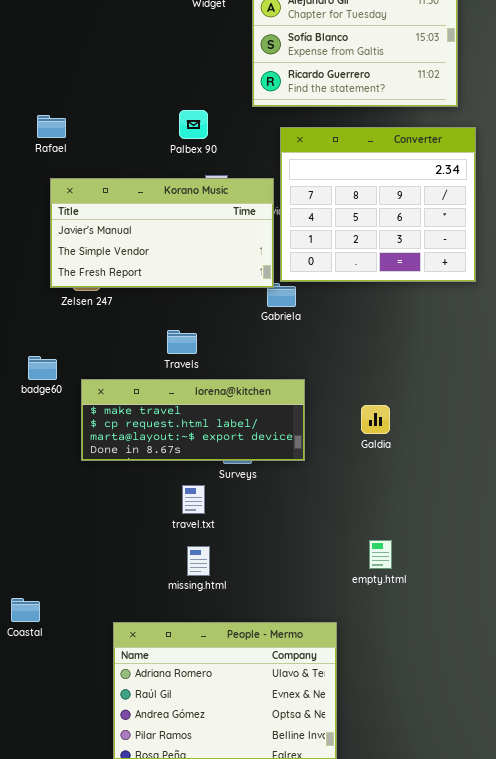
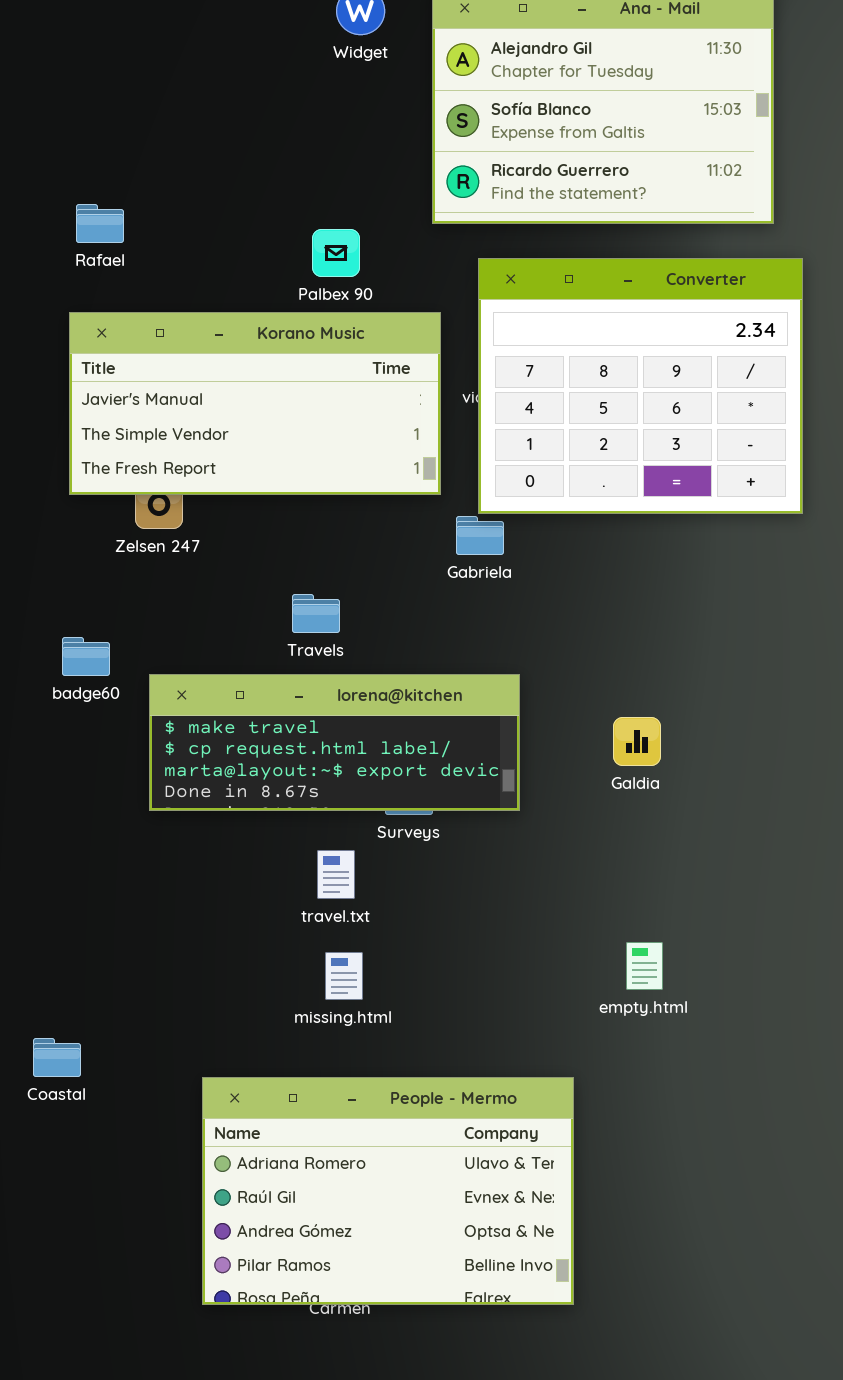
Rafael: [37,115,66,138] -> [76,204,124,243], moved
Korano Music: [50,178,274,288] -> [69,312,441,495], moved

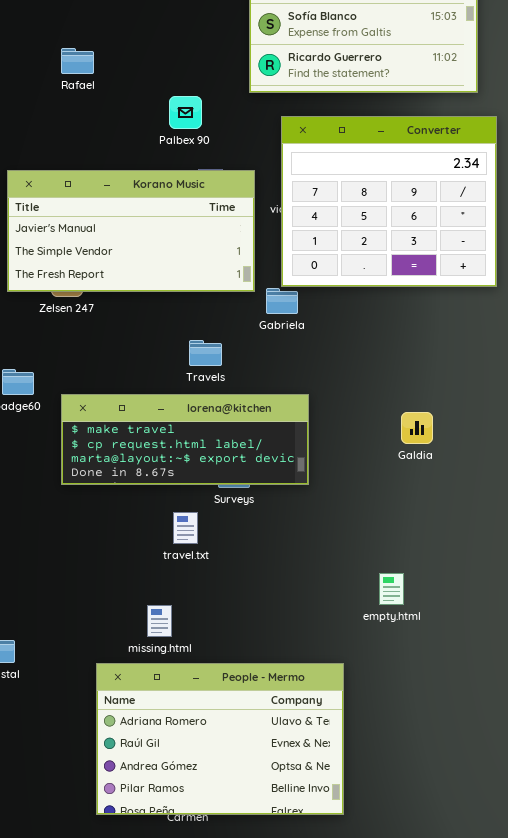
Rafael: [76,204,124,243] -> [61,48,94,74], moved
Korano Music: [69,312,441,495] -> [7,170,255,292], moved
Travels: [292,594,340,633] -> [189,340,222,366], moved
Galdia: [613,717,661,766] -> [401,412,433,444], moved
missing.html: [325,952,363,1000] -> [147,605,172,637], moved

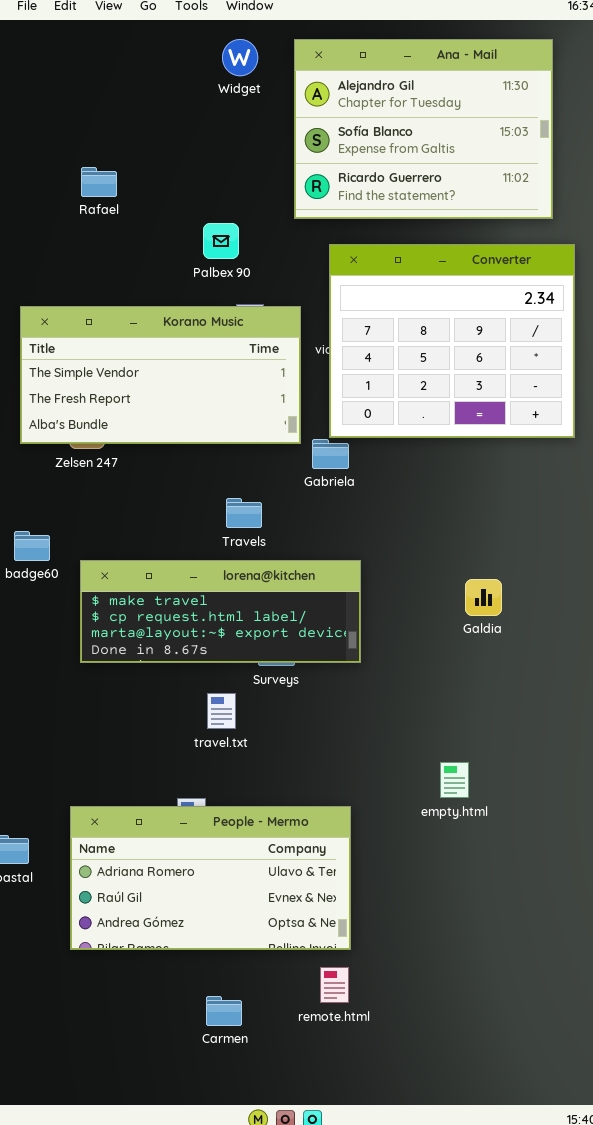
Korano Music: [7,170,255,292] -> [20,306,301,444], scrolled down 1 row
People - Mermo: [96,663,344,815] -> [70,806,351,950], moved, resized

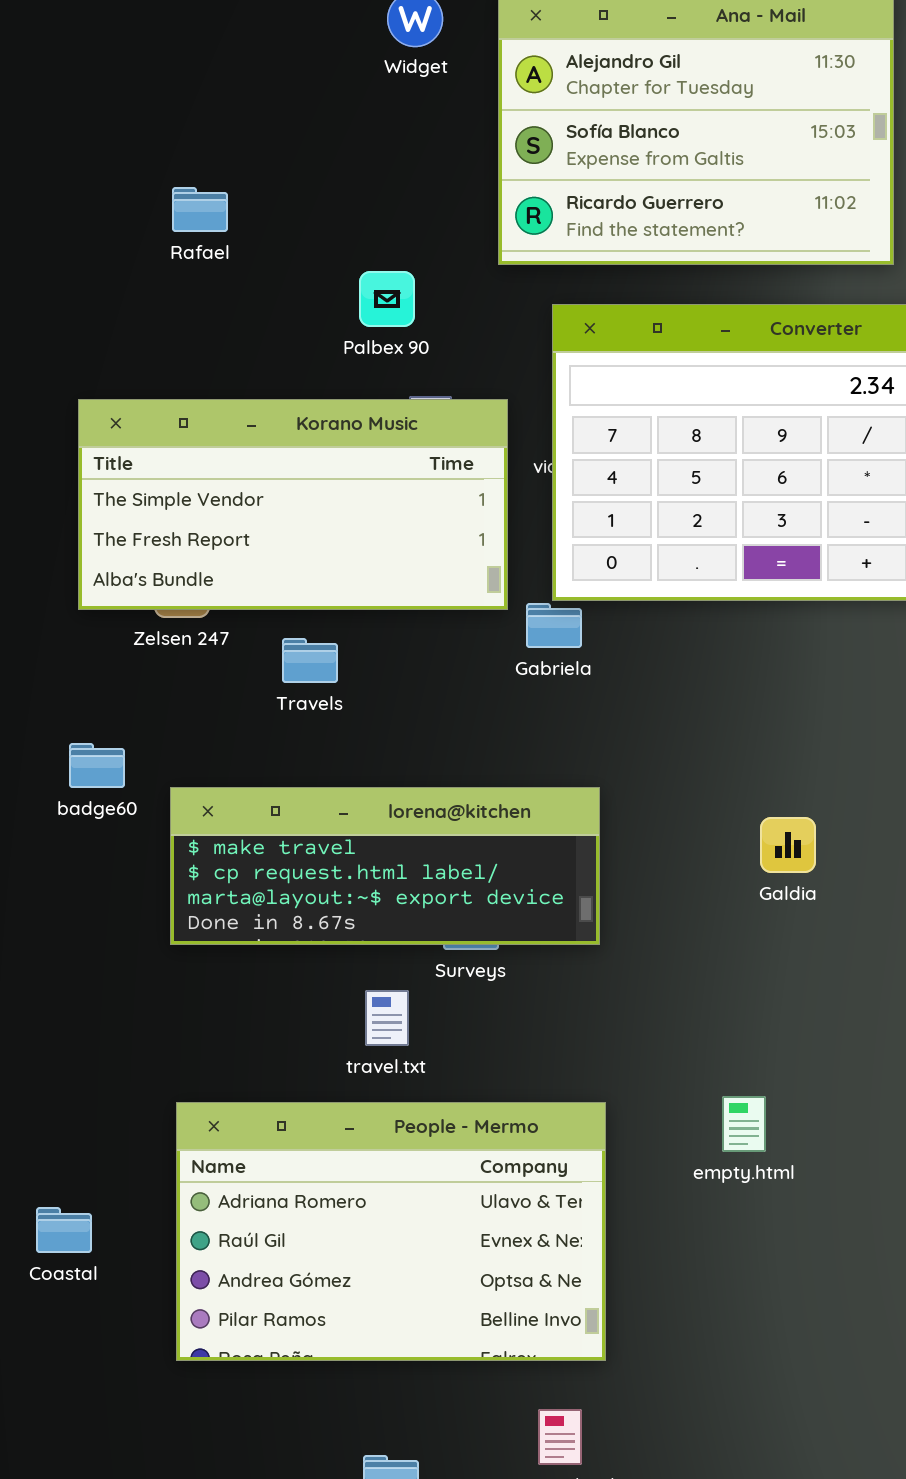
Travels: [226,498,262,528] -> [282,638,338,683], moved
People - Mermo: [70,806,351,950] -> [176,1102,606,1361], moved, resized

